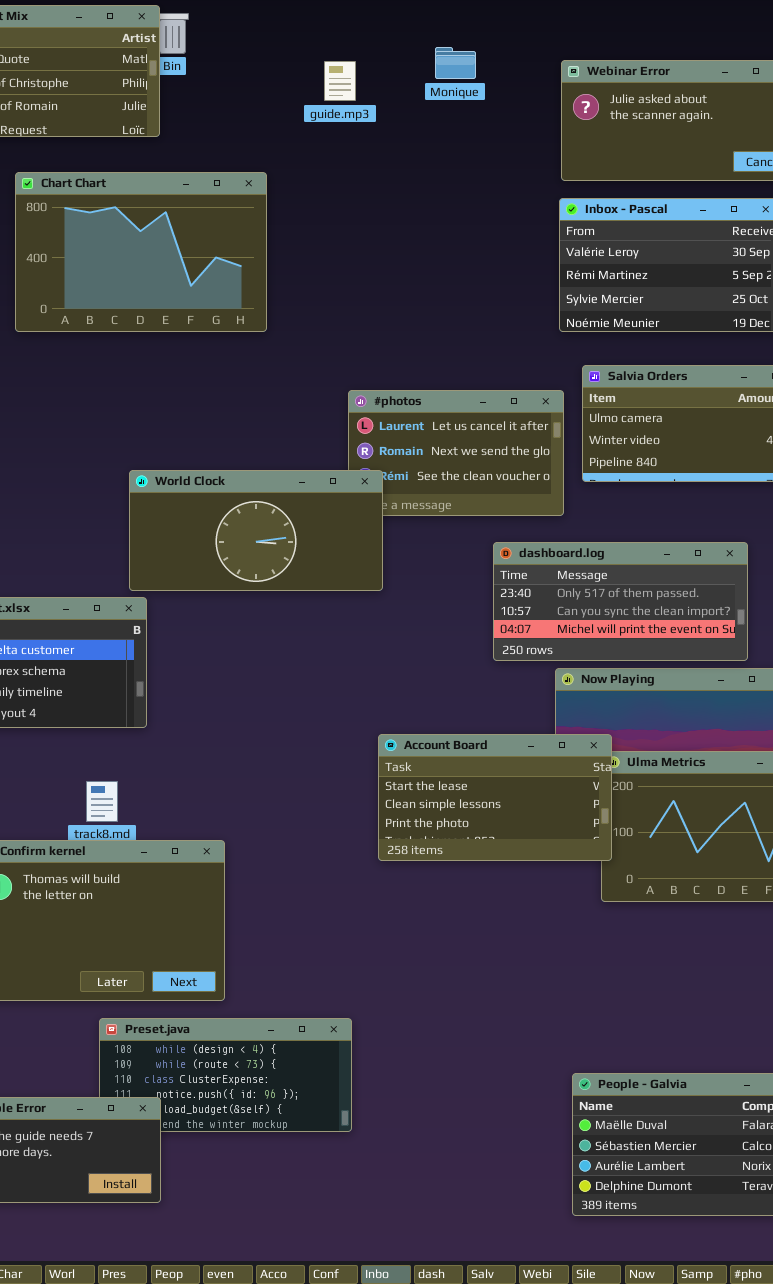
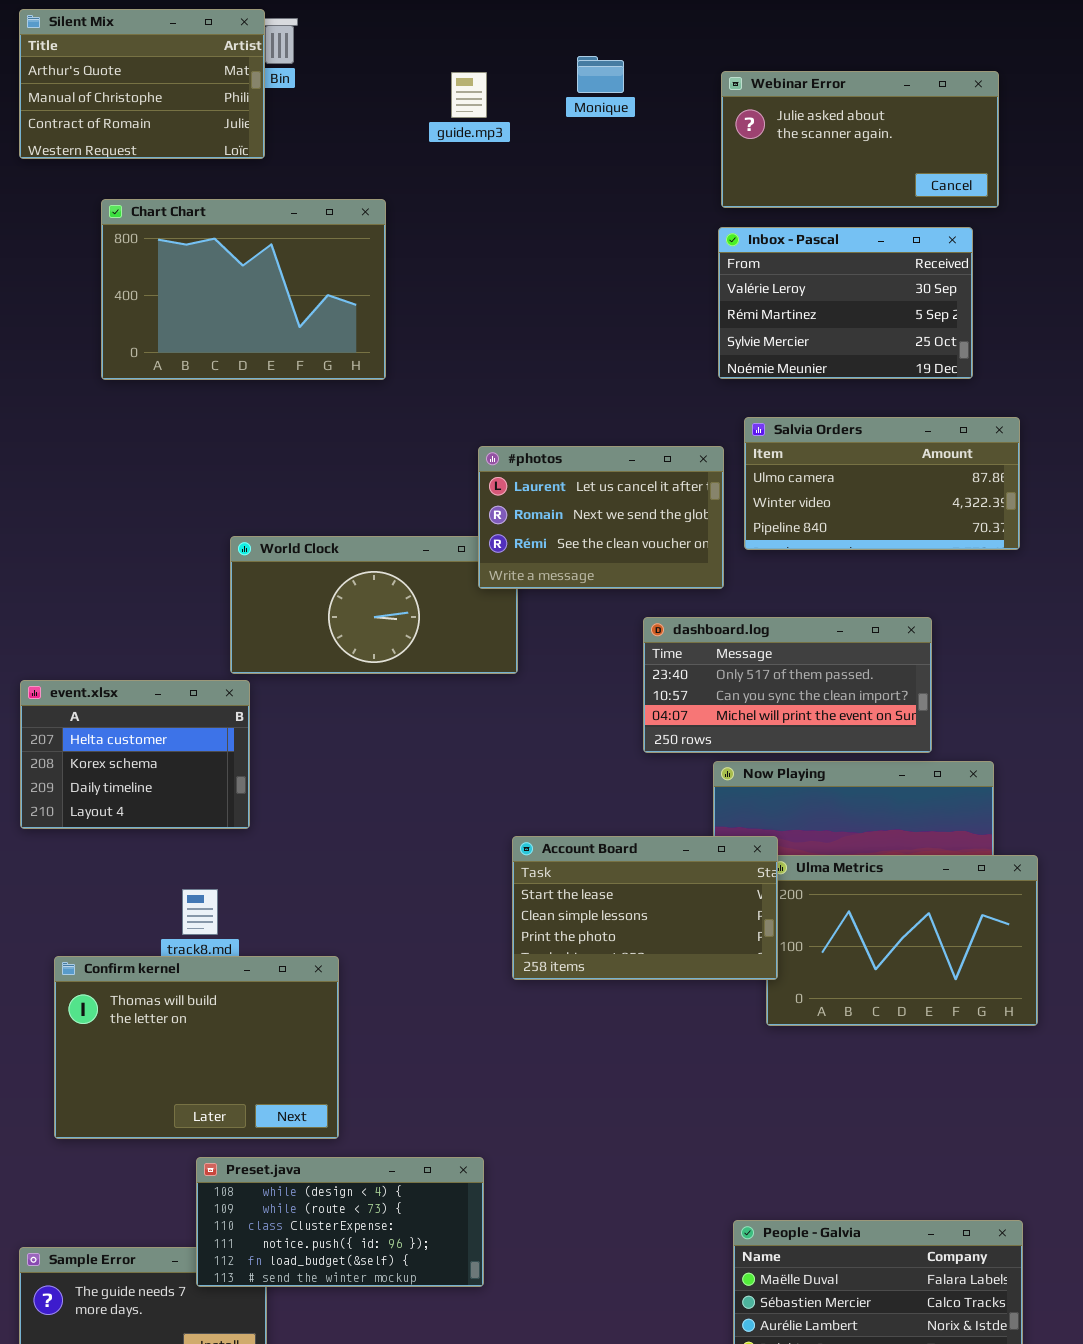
#photos: [348,390,564,516] -> [478,446,724,589], raised
Preset.java: [99,1018,352,1132] -> [196,1157,484,1287], raised

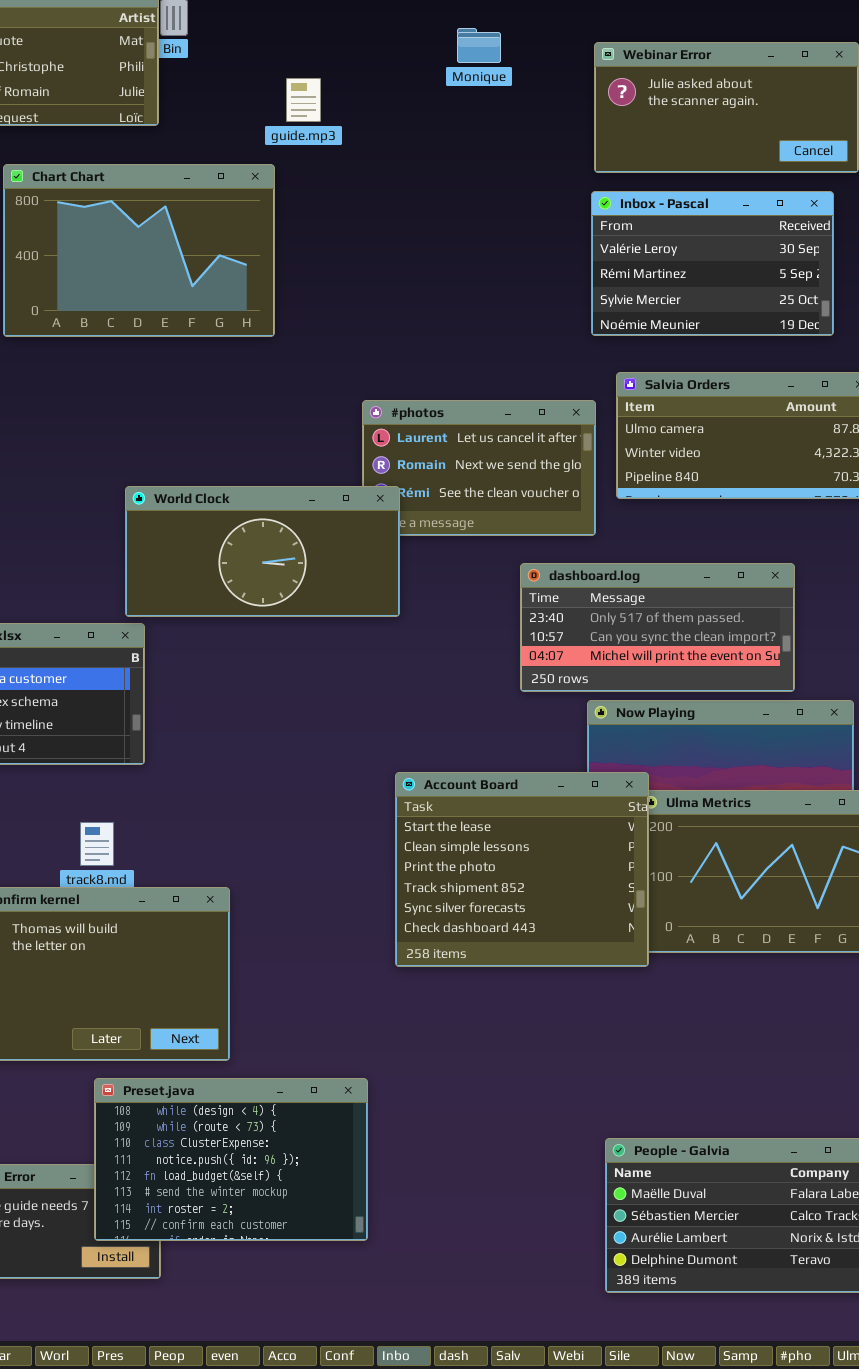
guide.mp3: [451,72,487,118] -> [286,78,321,122], moved
World Clock: [230,536,518,674] -> [125,486,400,617], raised
Account Board: [512,836,778,980] -> [395,772,649,967], resized
Preset.java: [196,1157,484,1287] -> [94,1078,368,1241], resized

